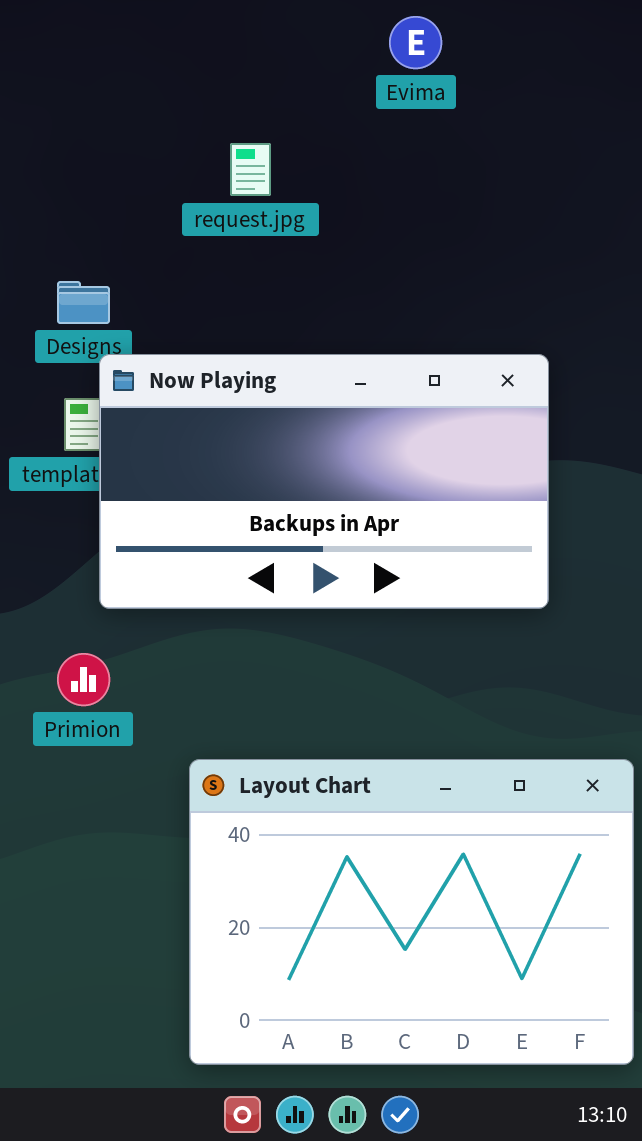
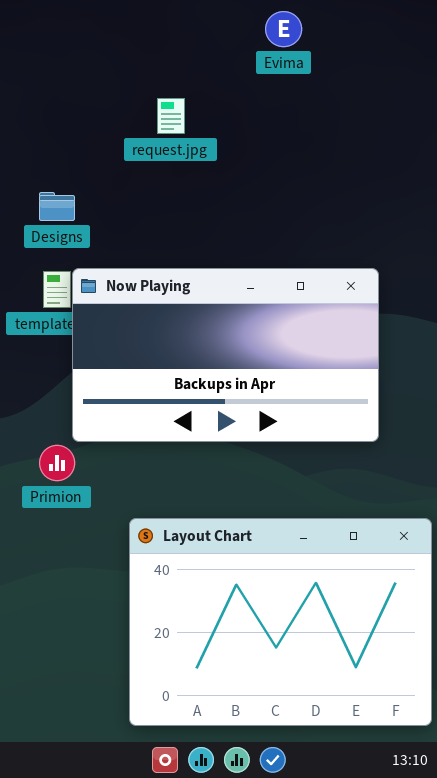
Now Playing: [99,354,549,609] -> [72,268,379,442], moved

